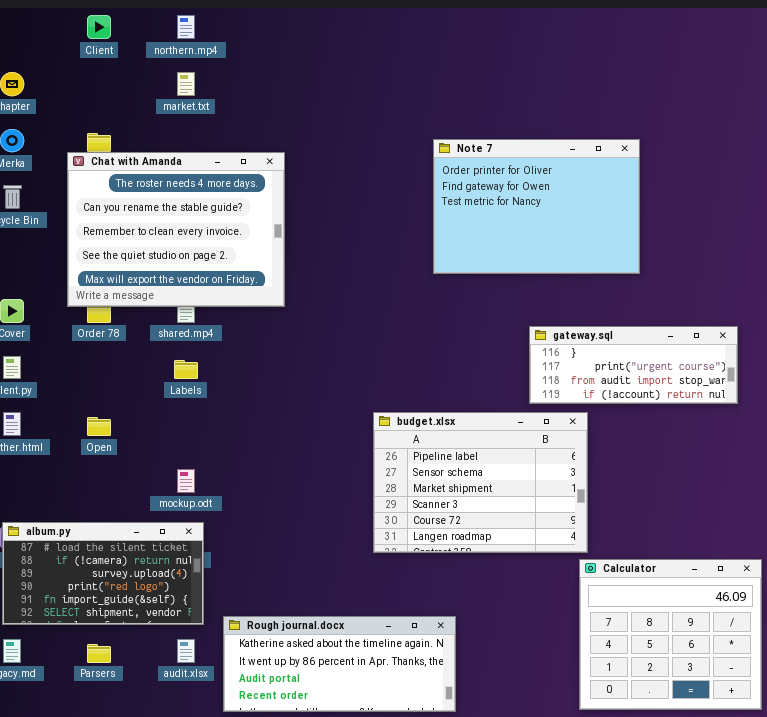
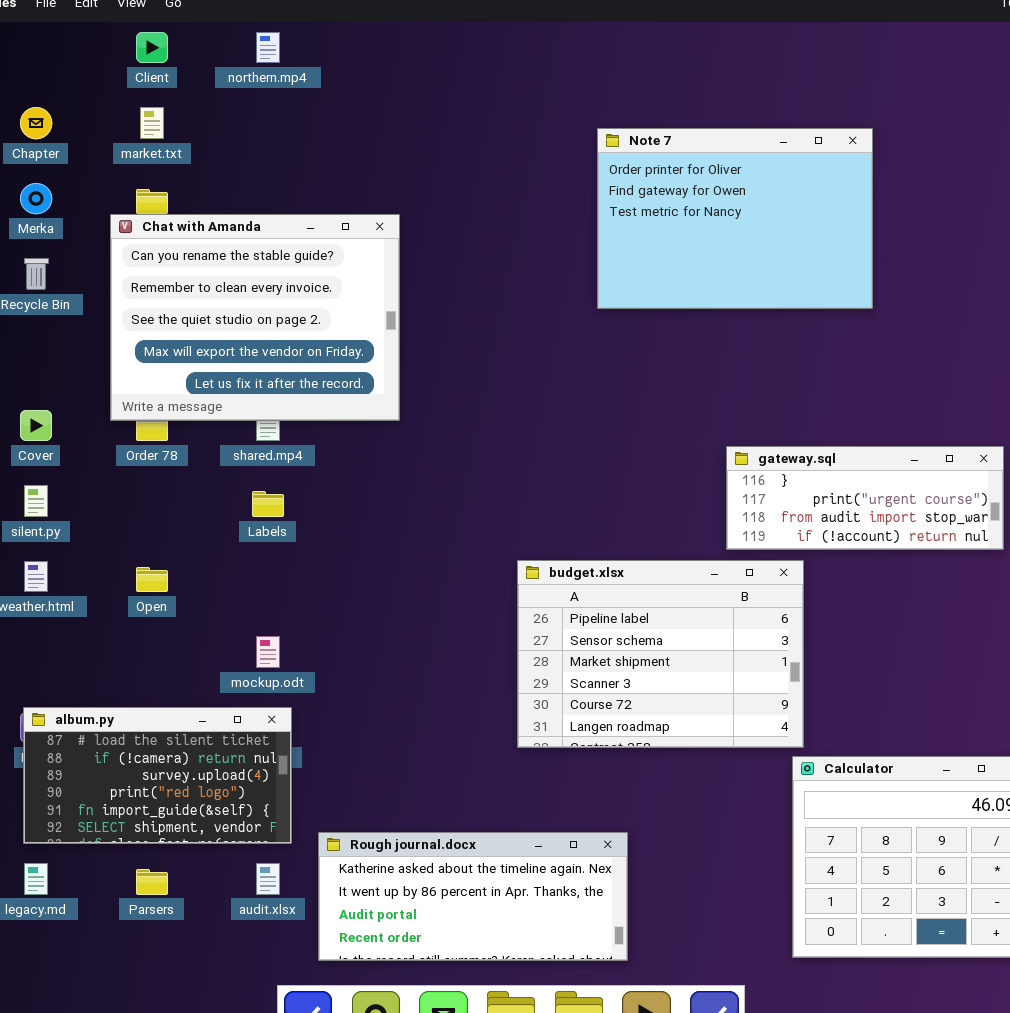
market.txt: [177,72,195,96] -> [140,107,164,139], moved
Note 7: [433,139,640,274] -> [597,128,873,309], moved
Chat with Amanda: [67,152,285,307] -> [110,214,400,421], scrolled down 1 row

